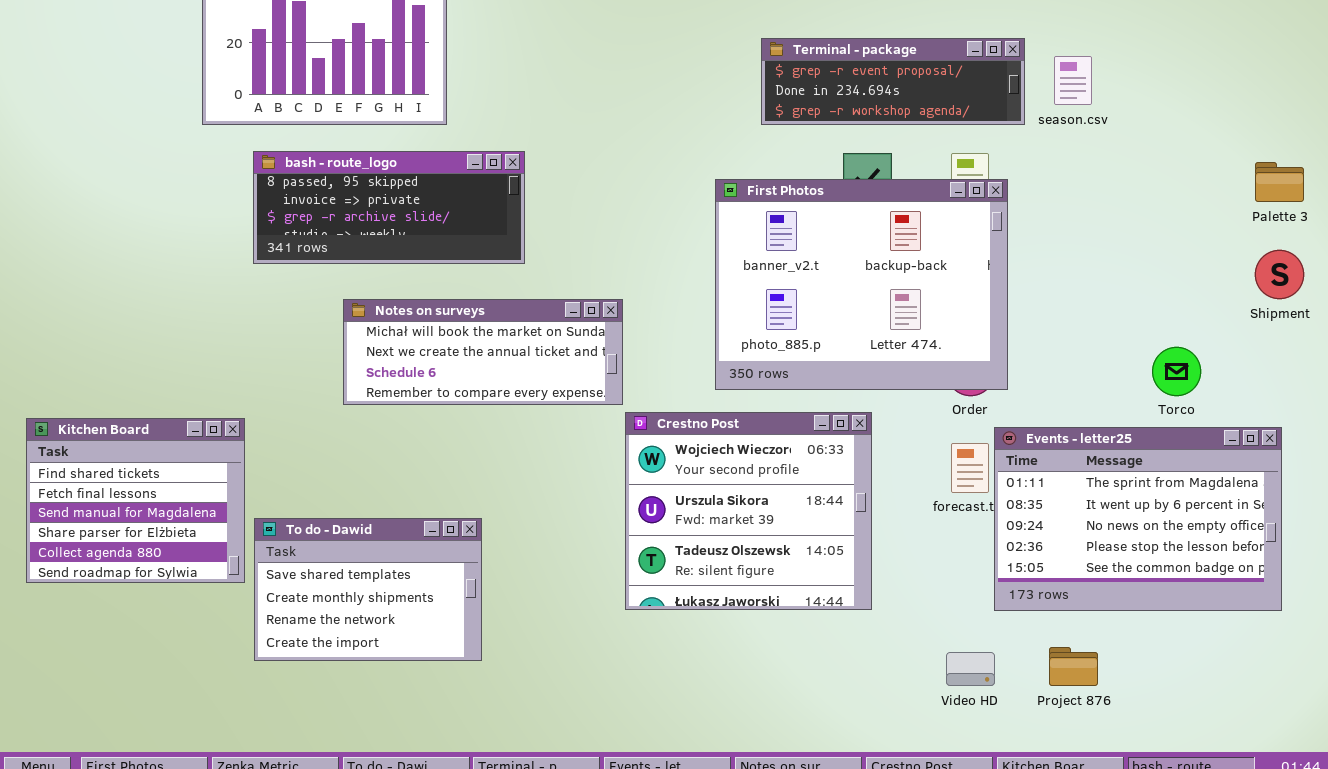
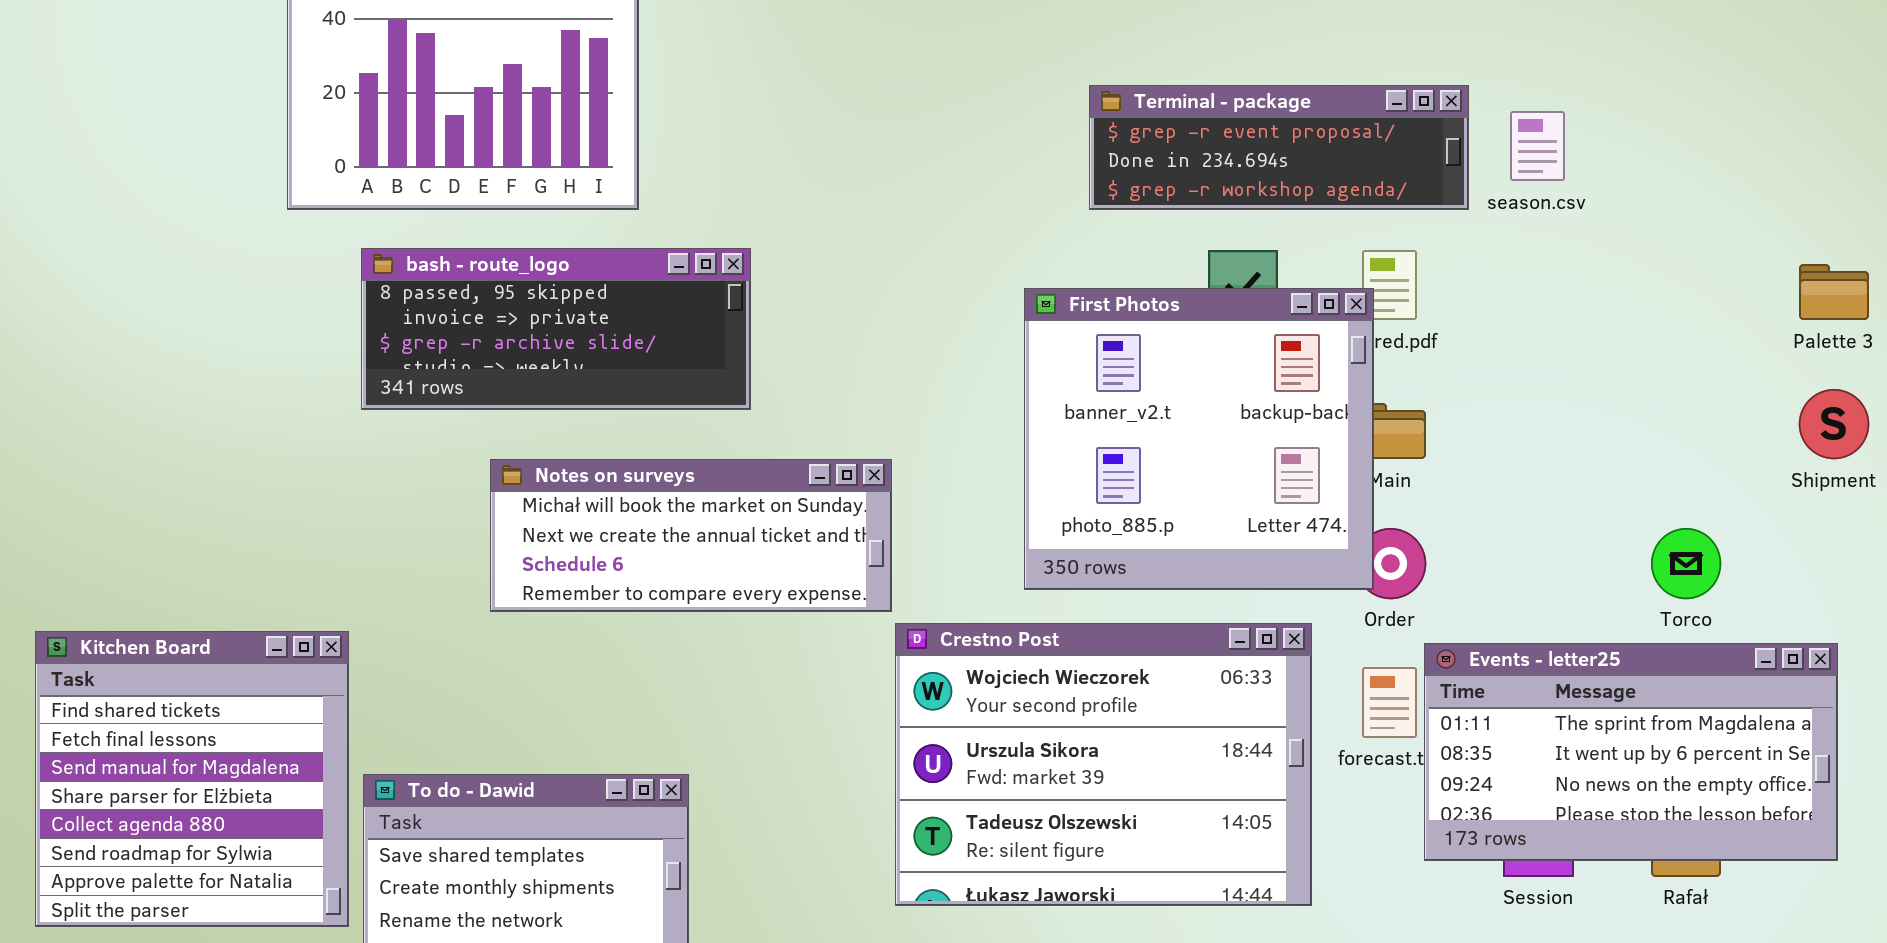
First Photos: [715,179,1008,390] -> [1024,288,1374,590], resized
Crestno Post: [625,412,872,610] -> [895,623,1312,906], resized
Kitchen Board: [26,418,245,583] -> [35,631,349,927], resized
Events - letter25: [994,427,1282,611] -> [1424,643,1838,861], resized

